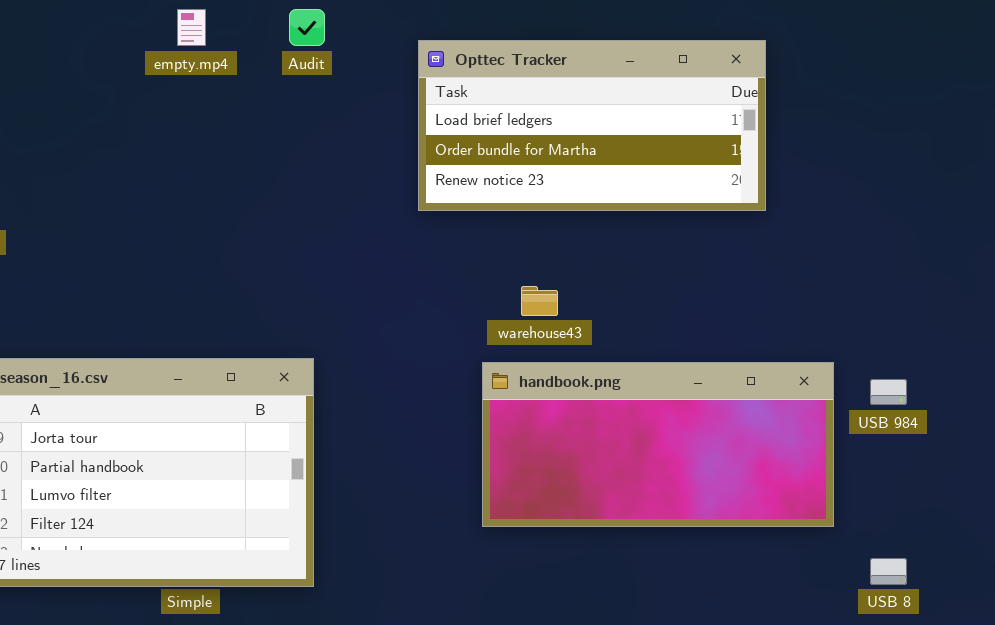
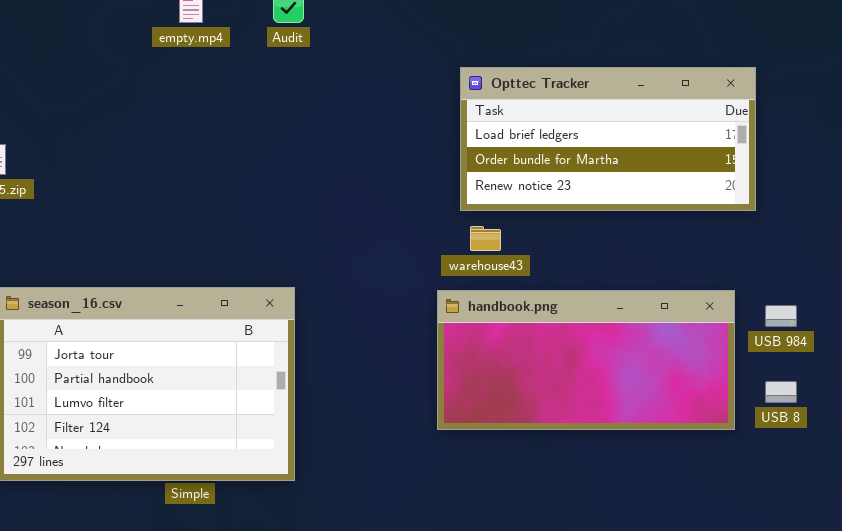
Opttec Tracker: [418,40,766,211] -> [460,67,756,211], moved
USB 8: [870,558,907,585] -> [765,381,797,403], moved

